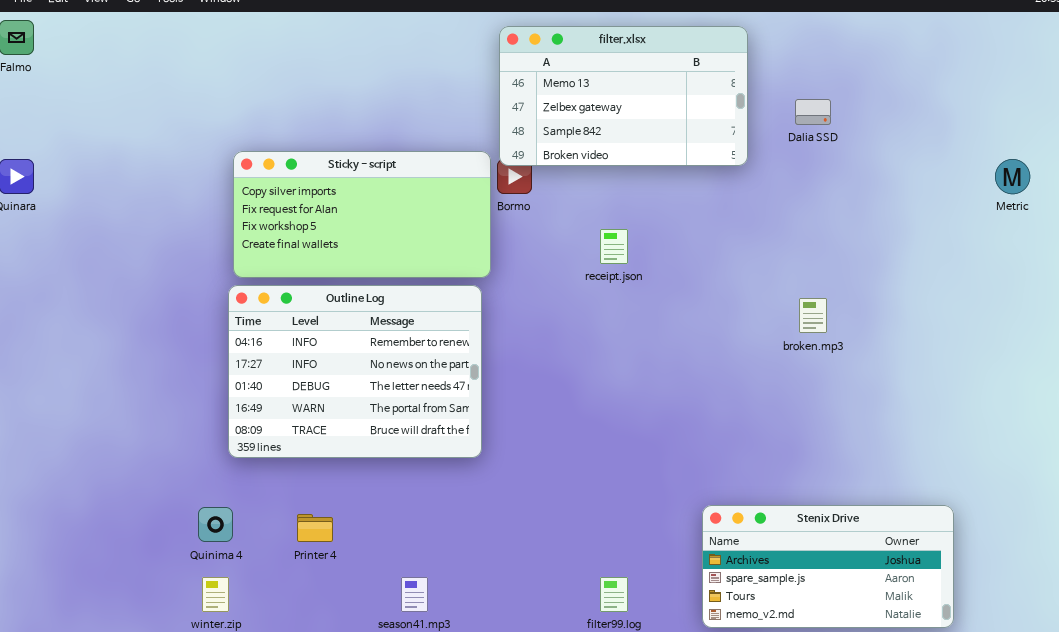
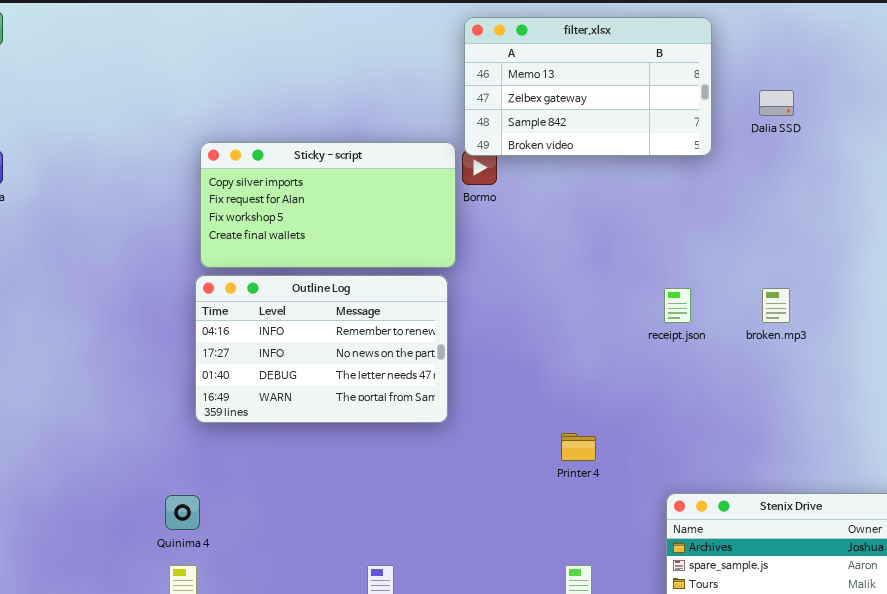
receipt.json: [600,229,628,264] -> [664,288,691,323], moved
Outline Log: [228,285,482,458] -> [195,275,448,423], resized
Printer 4: [297,514,333,542] -> [561,433,596,461], moved

